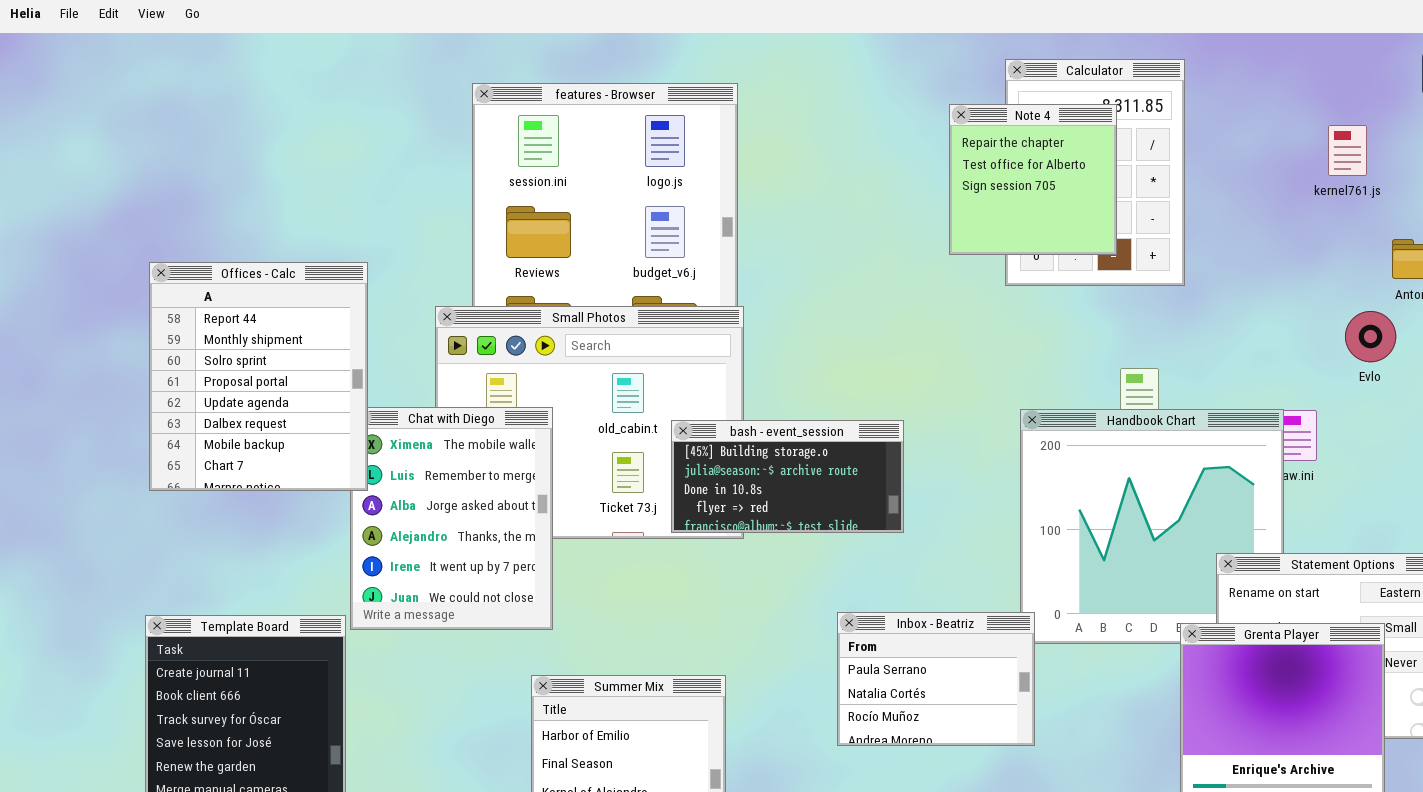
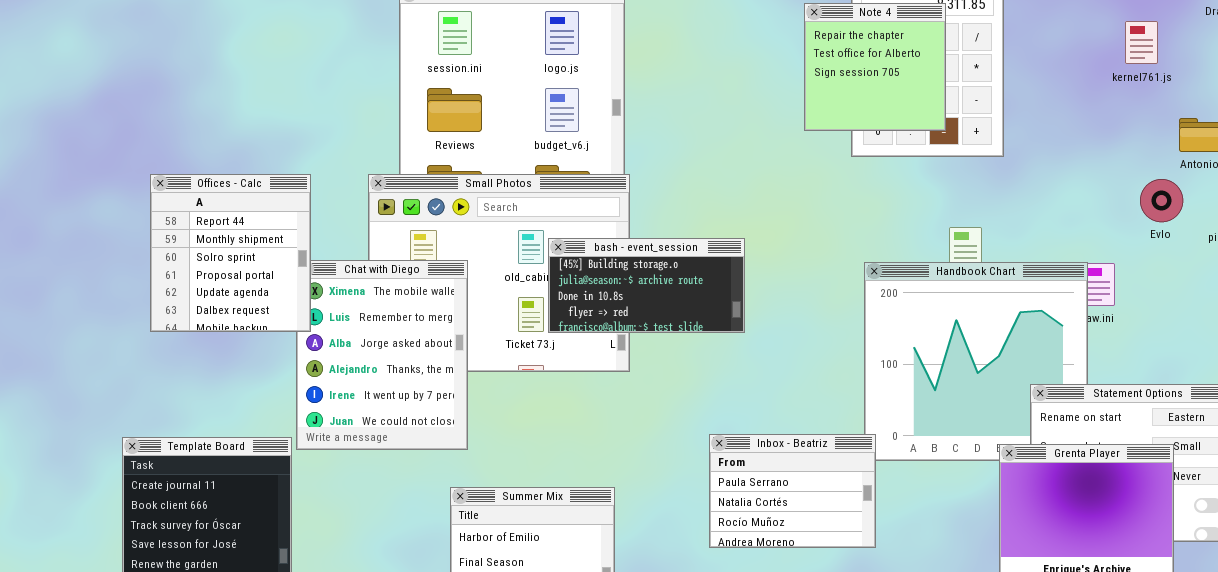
Offices - Calc: [149,262,368,491] -> [150,174,311,332], resized
bash - event_session: [671,420,904,533] -> [548,238,745,333], moved

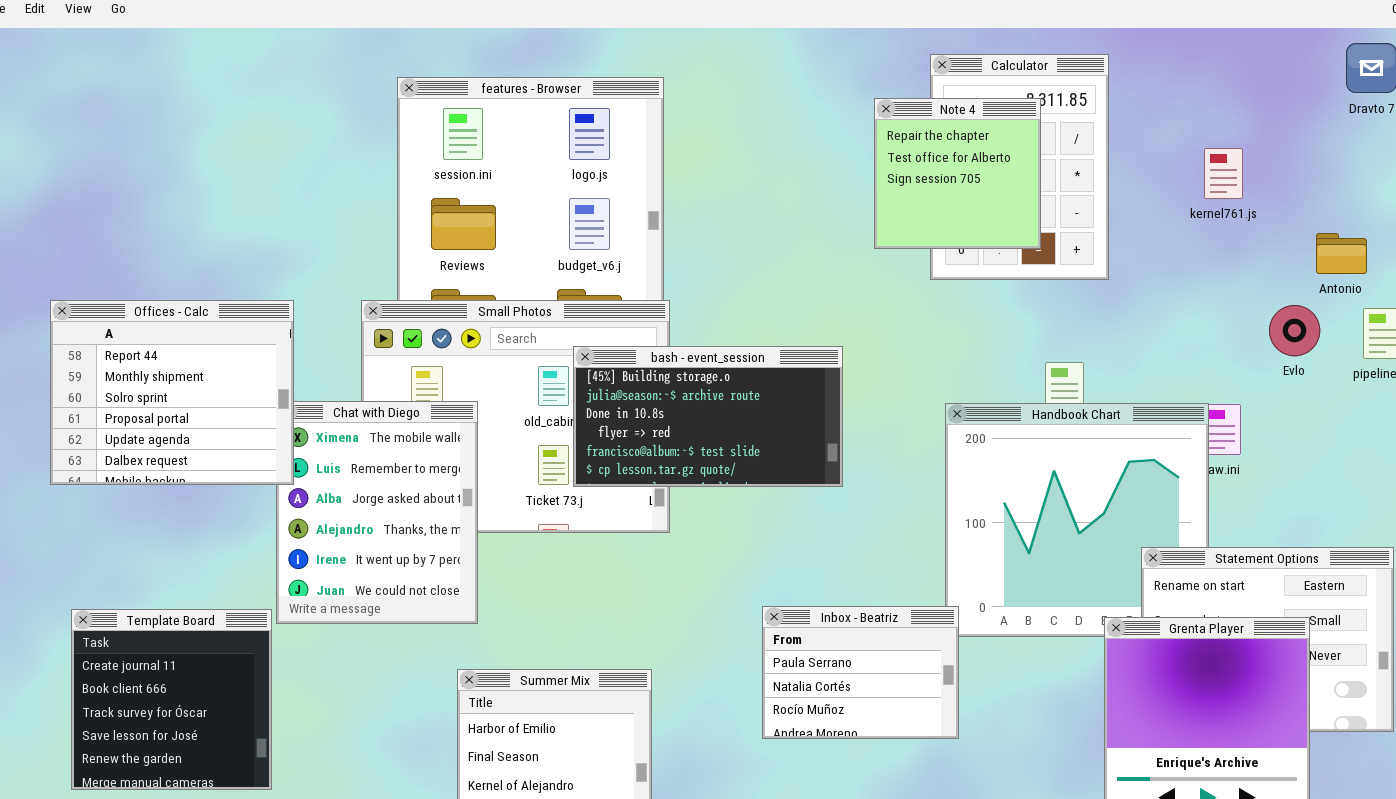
kernel761.js: [1125,21,1158,64] -> [1204,148,1243,199], moved
Offices - Calc: [150,174,311,332] -> [50,300,294,485], resized
bash - event_session: [548,238,745,333] -> [573,346,843,487], resized

